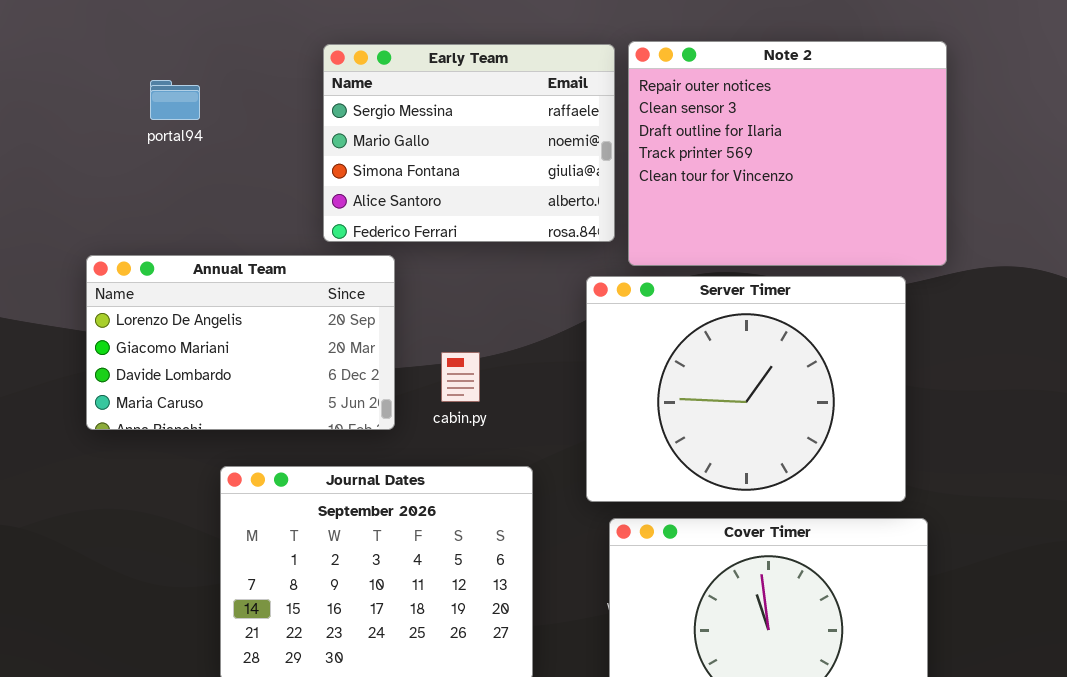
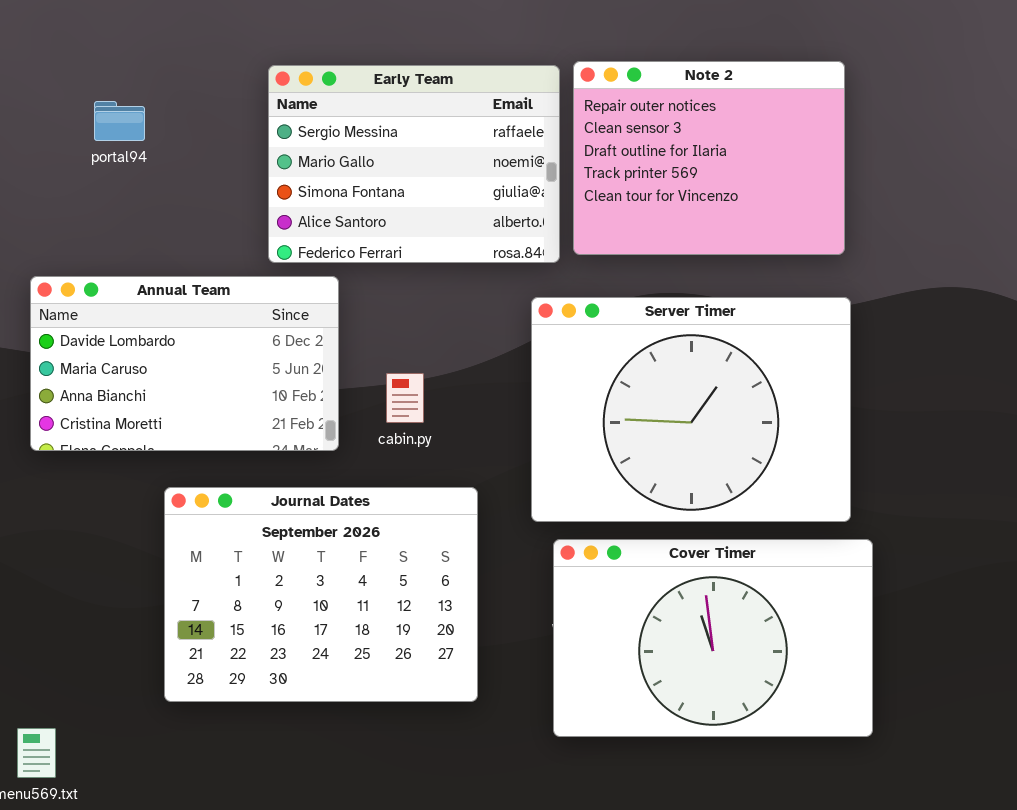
Note 2: [628,41,947,266] -> [573,61,845,255], resized
Annual Team: [86,255,395,430] -> [30,276,339,451], scrolled down 2 rows

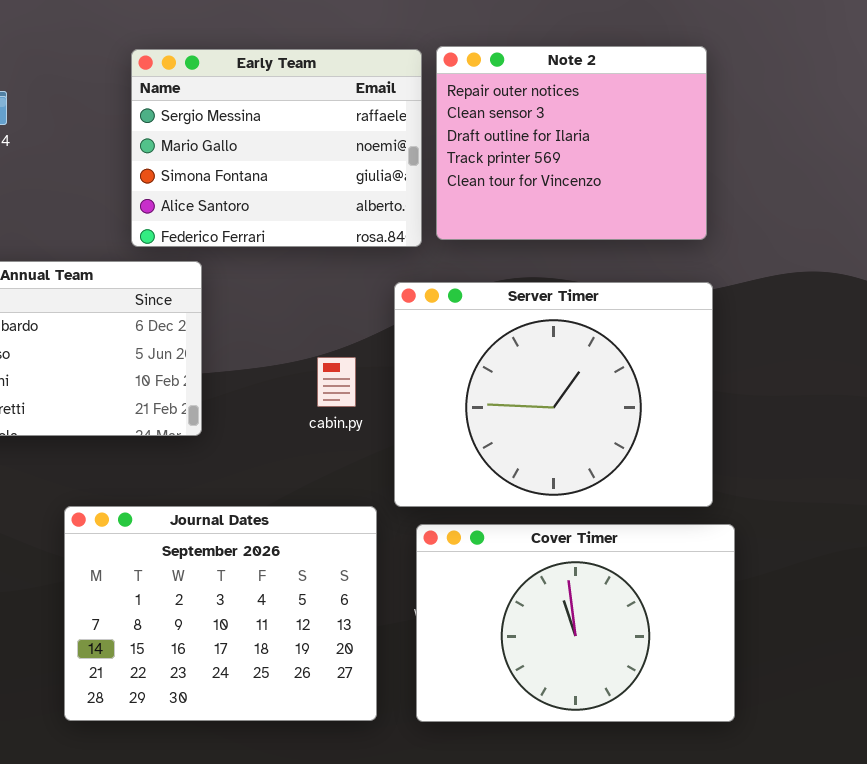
cabin.py: [386,373,424,423] -> [317,357,356,407], moved
Journal Dates: [164,487,478,702] -> [64,506,377,721], moved

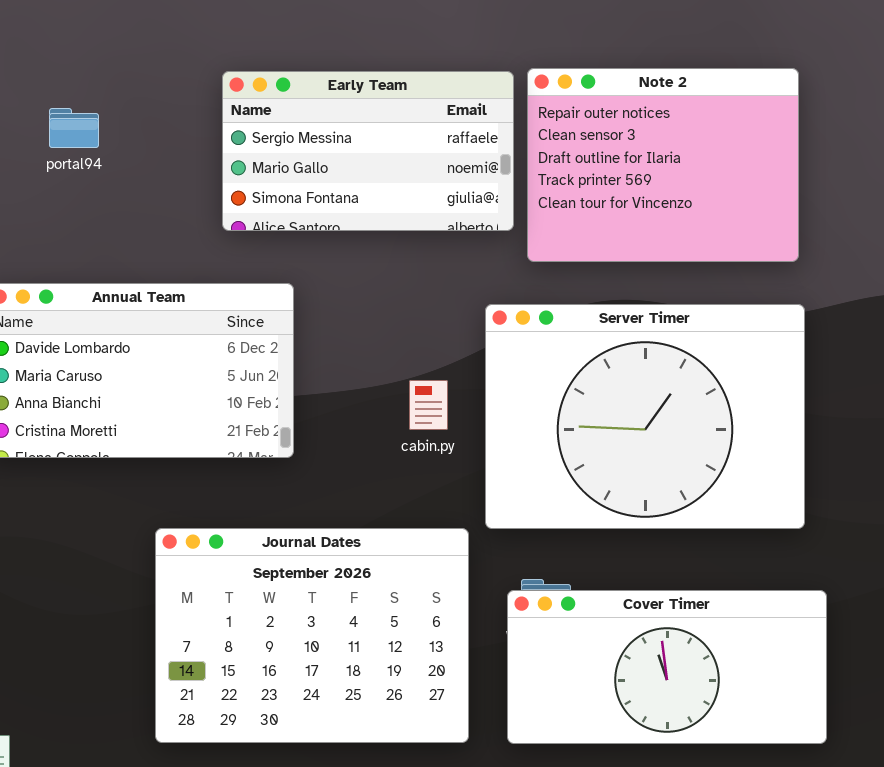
Early Team: [131,49,422,247] -> [222,71,514,231], resized
Cover Timer: [416,524,735,722] -> [507,590,827,744], resized

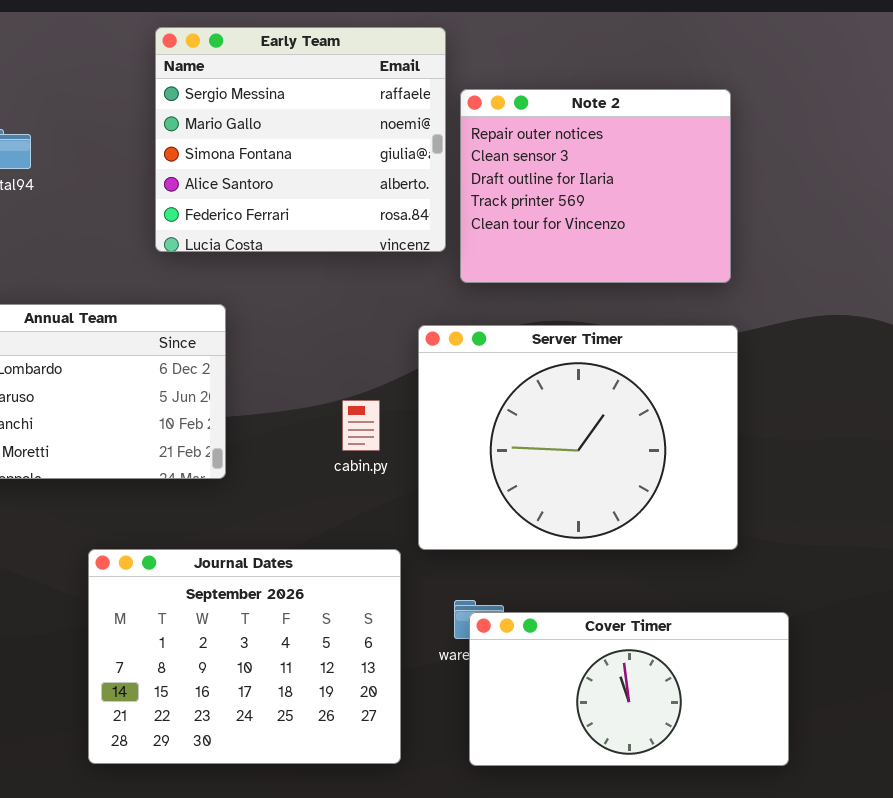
Early Team: [222,71,514,231] -> [155,27,446,252], resized
Cover Timer: [507,590,827,744] -> [469,612,789,766], moved

